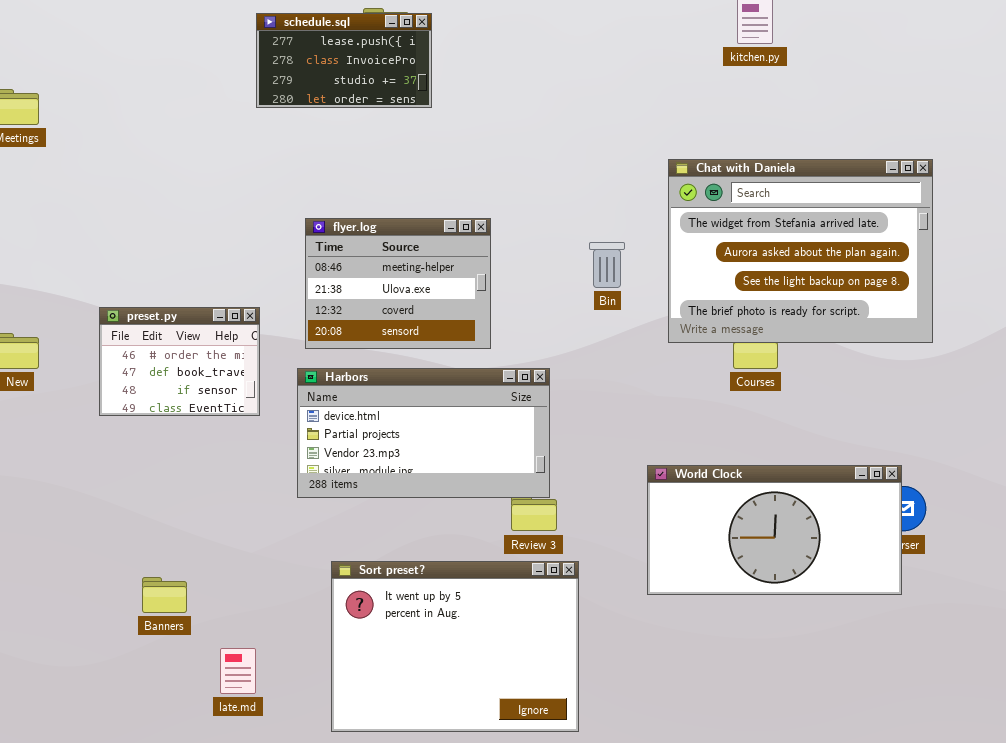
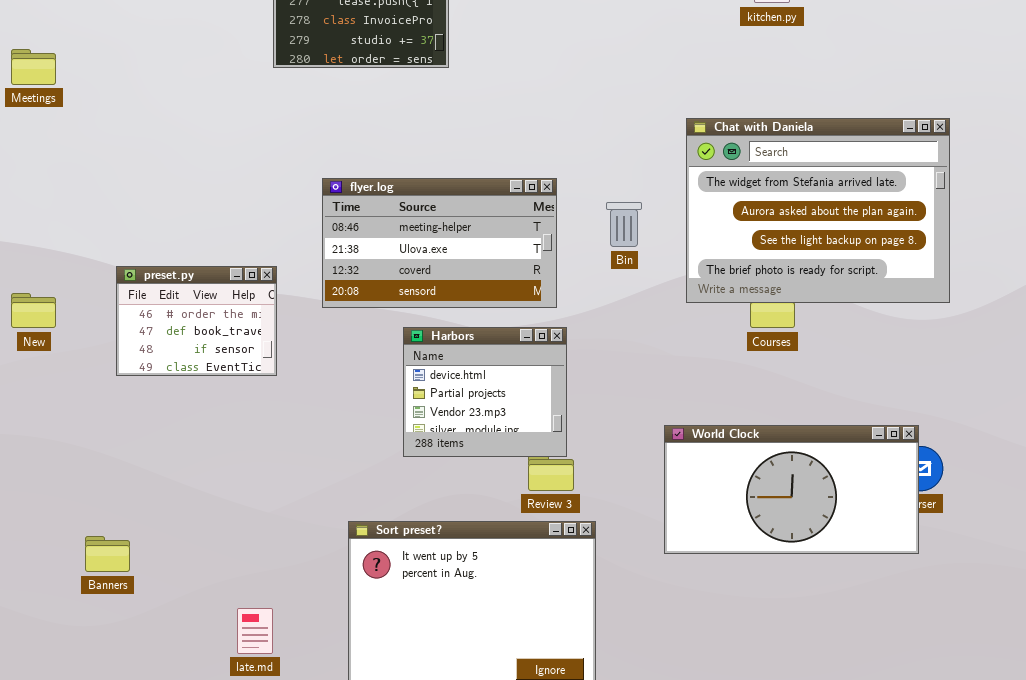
flyer.log: [305,218,491,349] -> [322,178,557,308], resized
Harbors: [297,368,550,498] -> [403,327,567,457], resized
Banners: [142,577,187,613] -> [85,536,130,572], moved

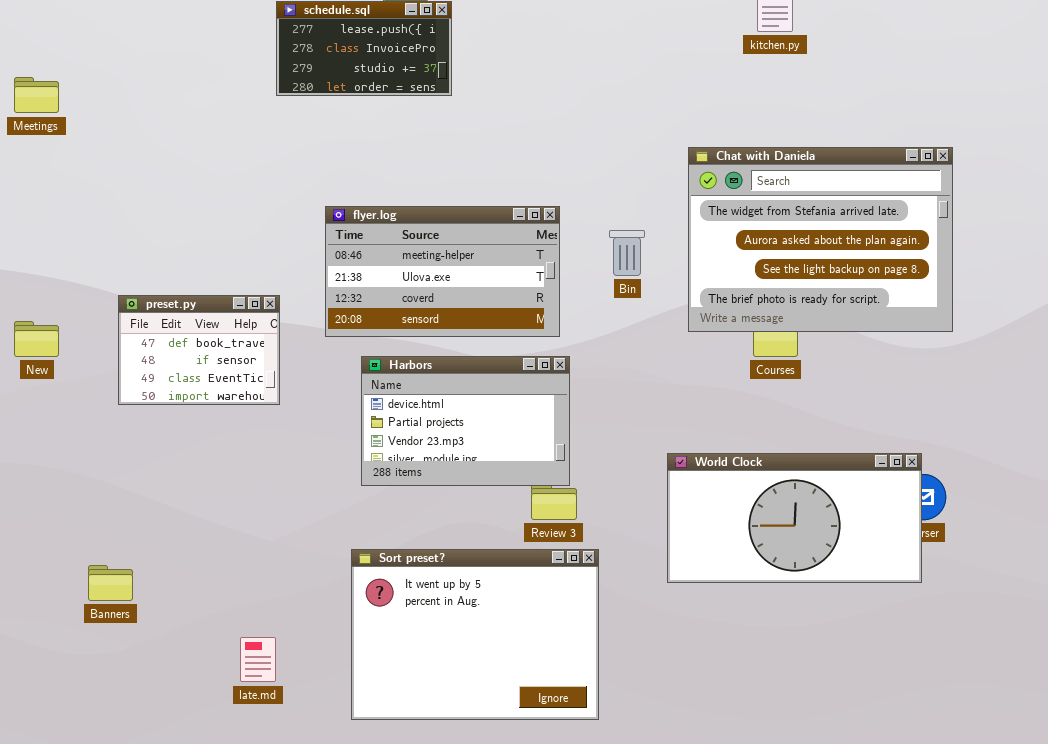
preset.py: [116,266,277,376] -> [118,295,280,405], scrolled down 1 row
Harbors: [403,327,567,457] -> [361,356,570,486], resized

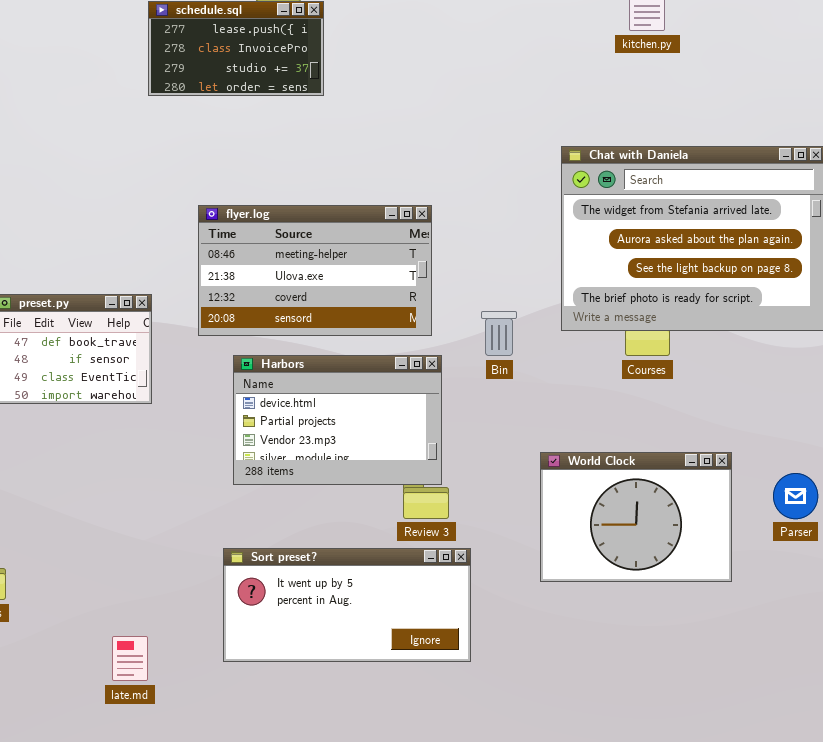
Bin: [609,230,645,276] -> [481,311,517,356], moved
World Clock: [667,453,922,583] -> [540,452,732,582], resized
Sort preset?: [351,549,599,720] -> [223,548,471,662], resized

